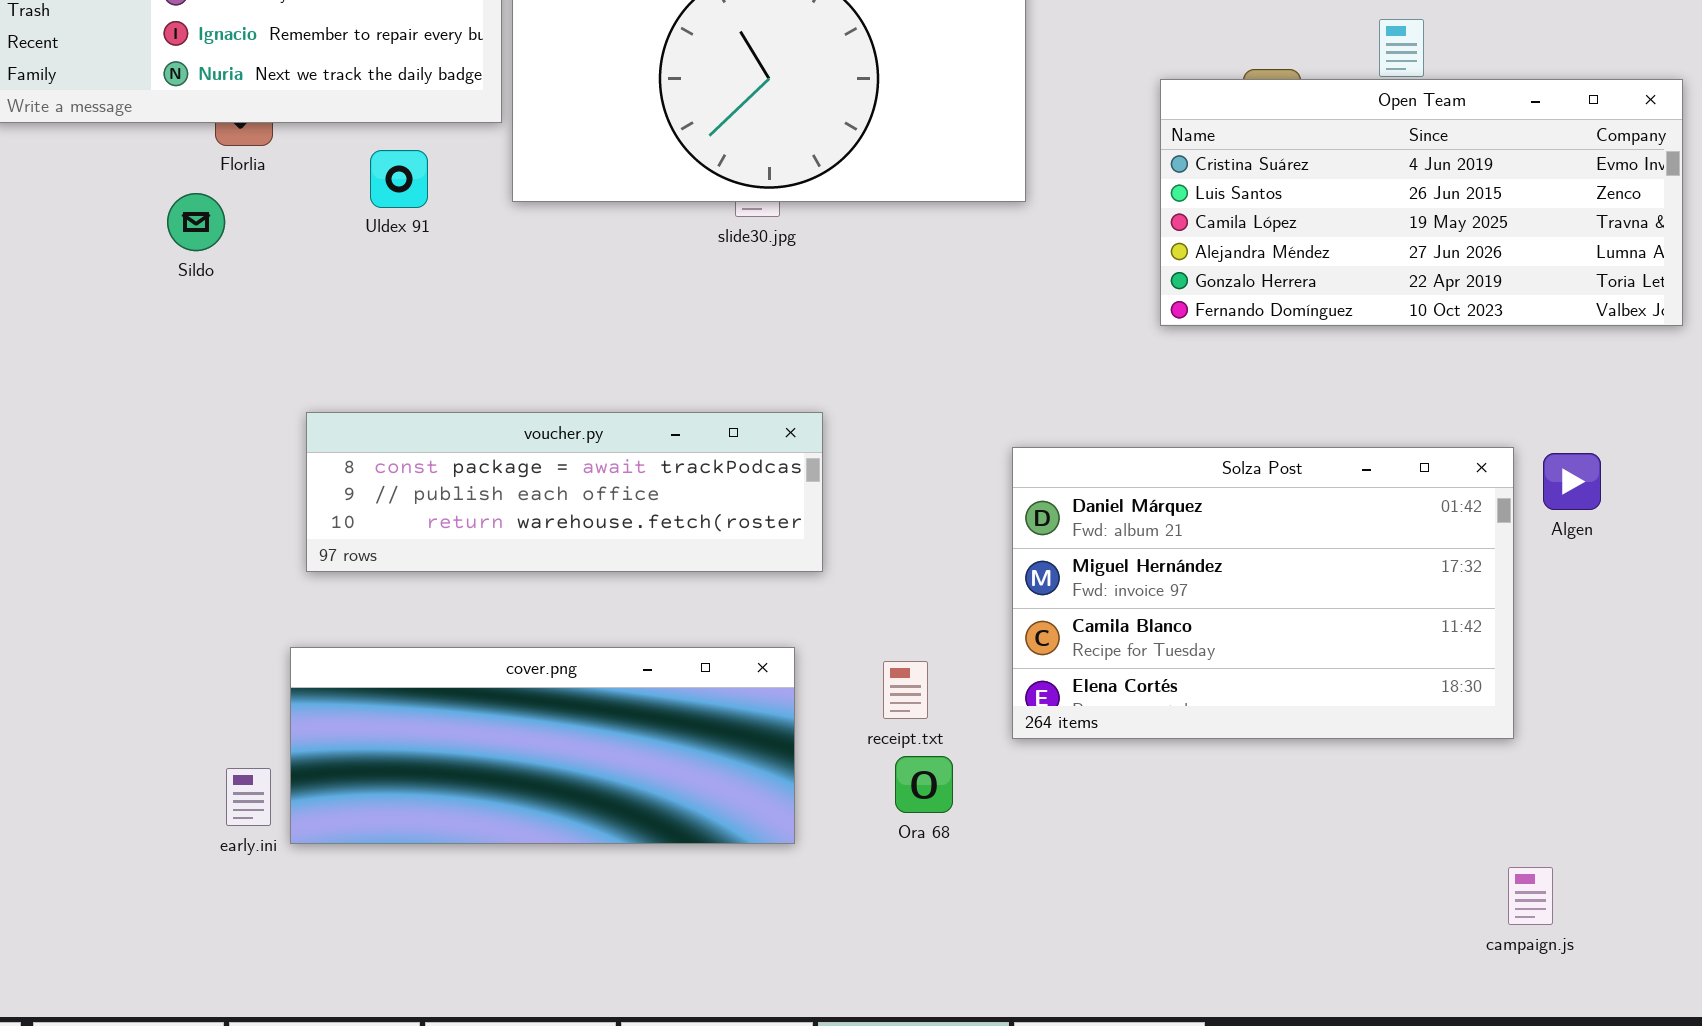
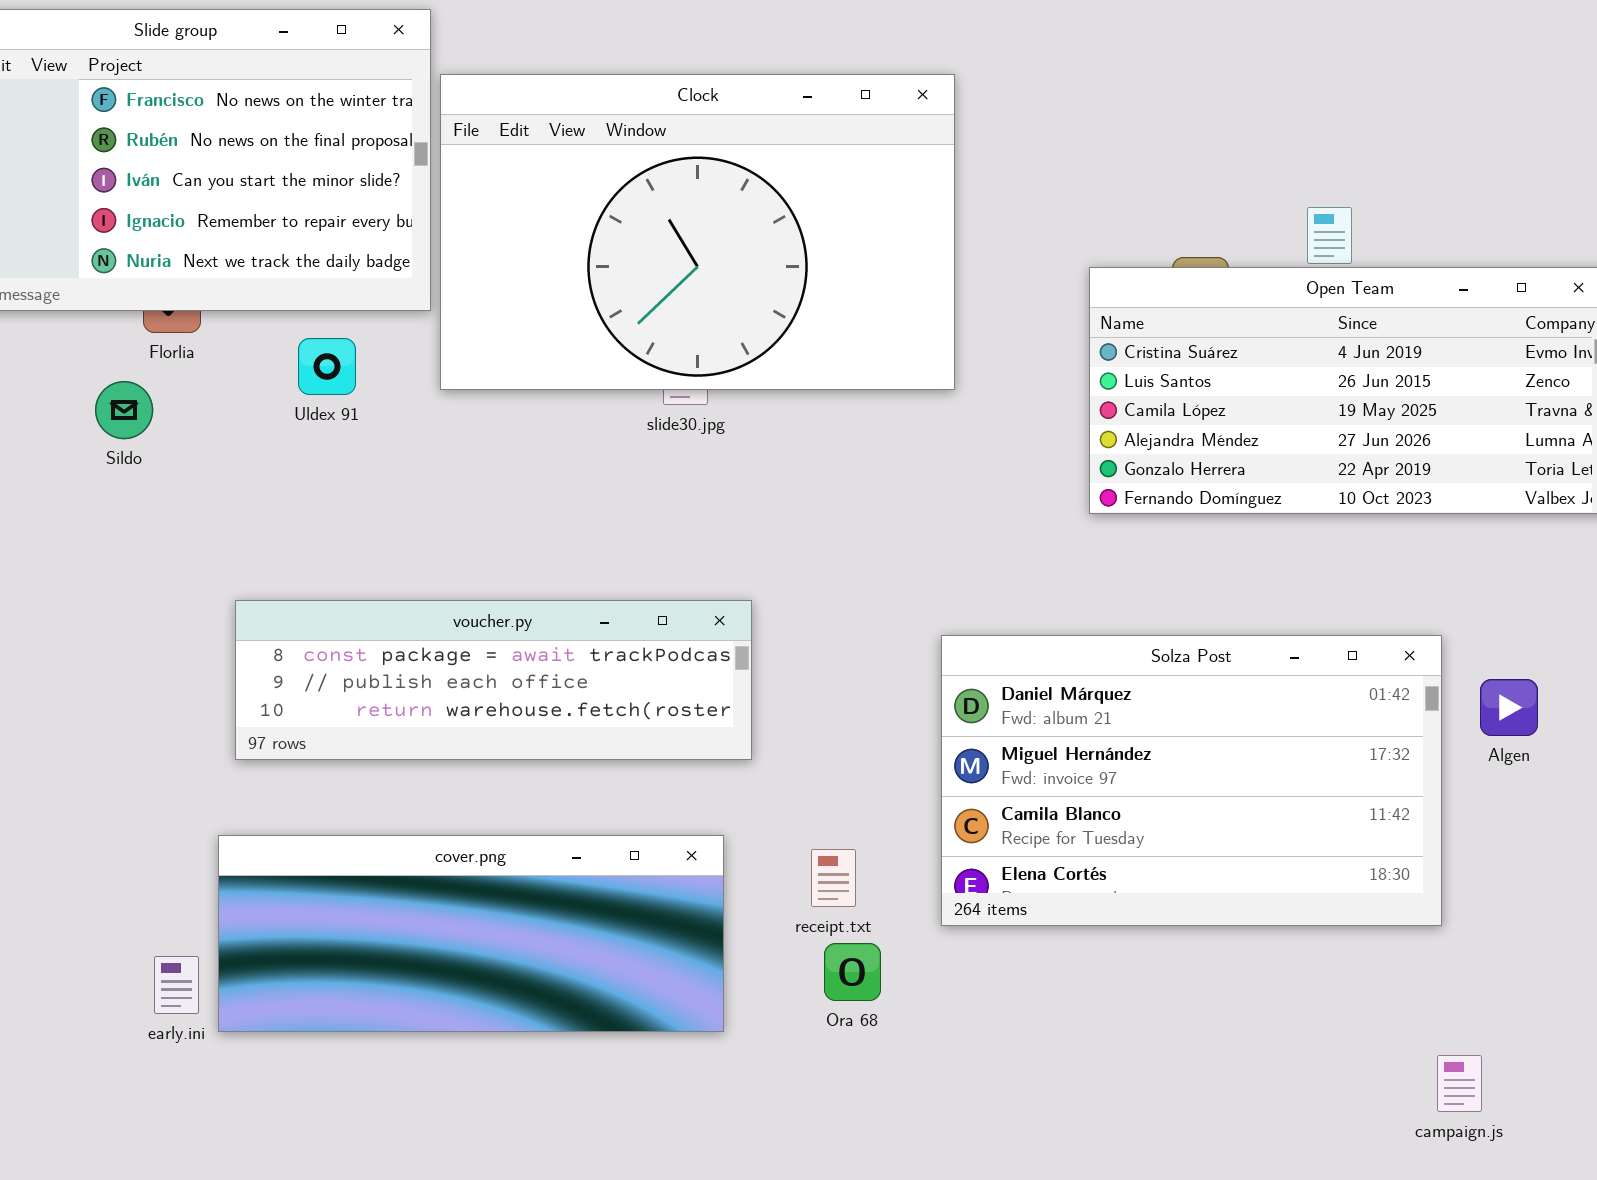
Algen: [1543,453,1601,510] -> [1480,679,1538,736], moved

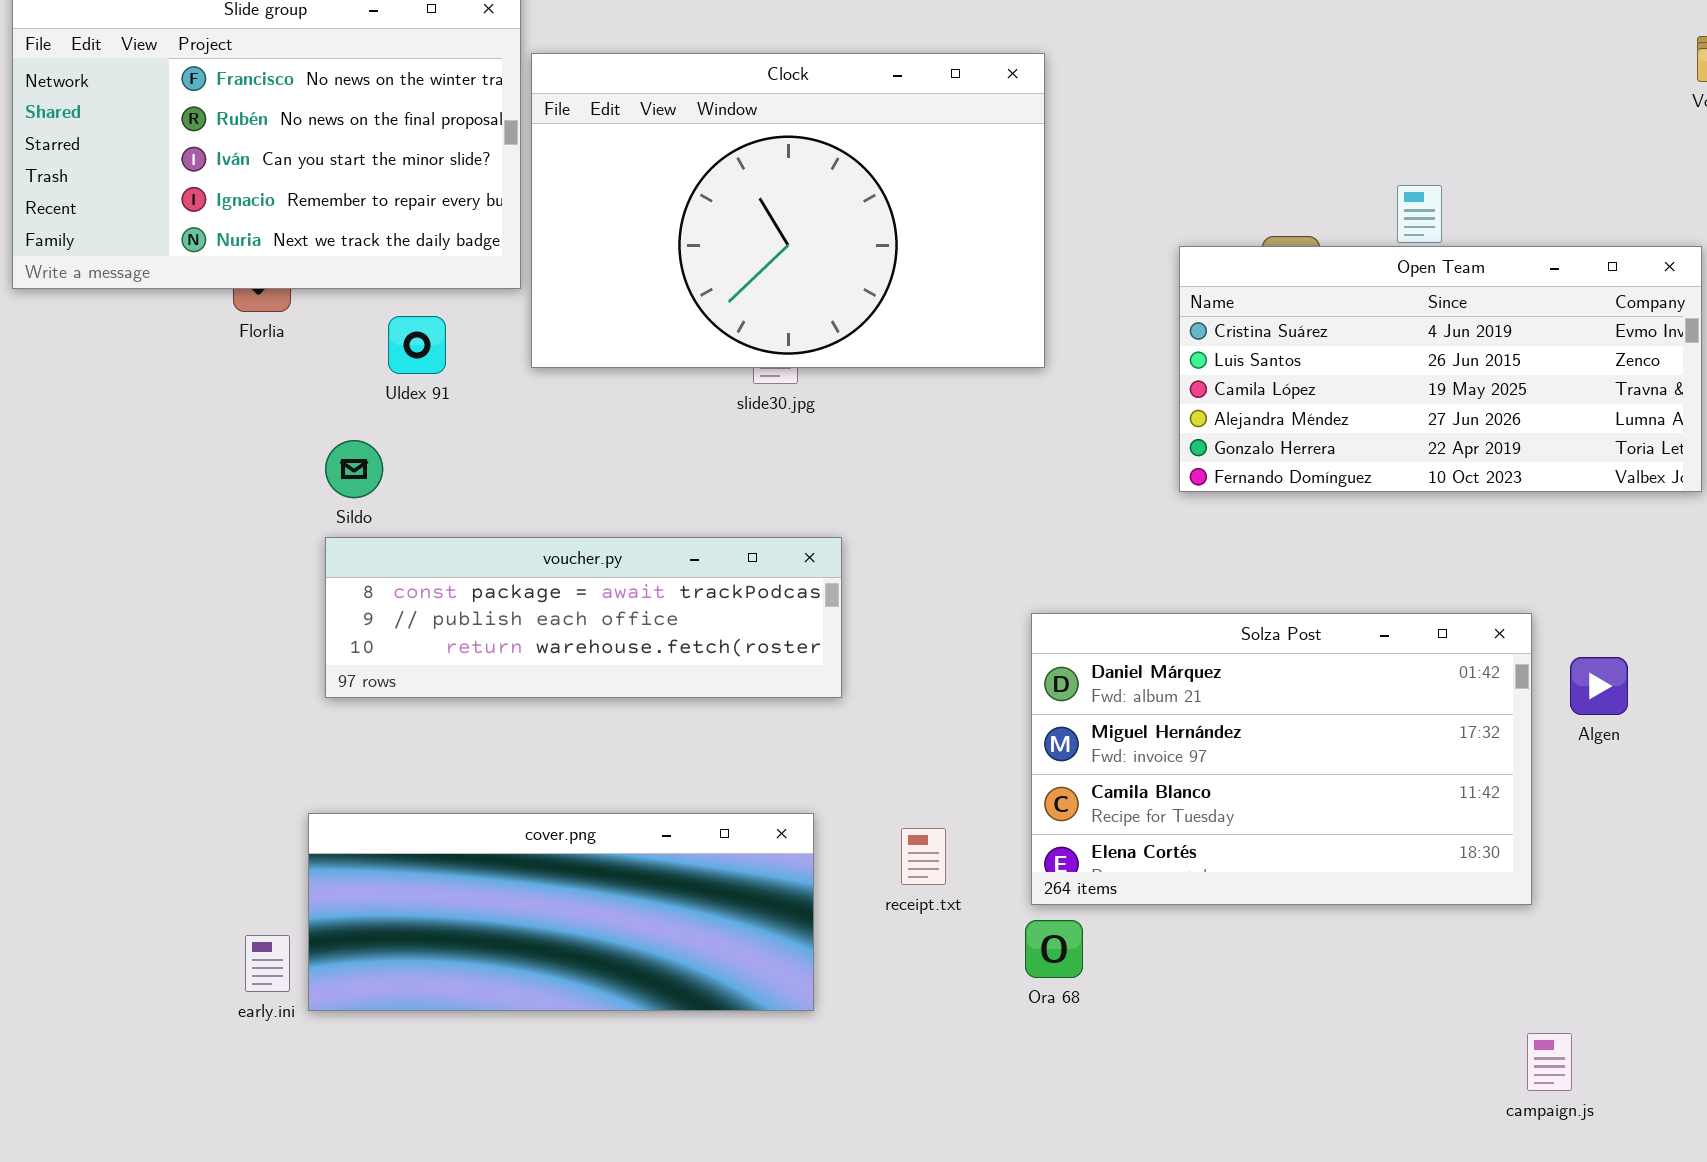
Sildo: [95,381,153,439] -> [325,440,383,498], moved
voucher.py: [235,600,752,760] -> [325,537,842,698], moved
Ora 68: [824,943,881,1001] -> [1025,920,1083,978], moved

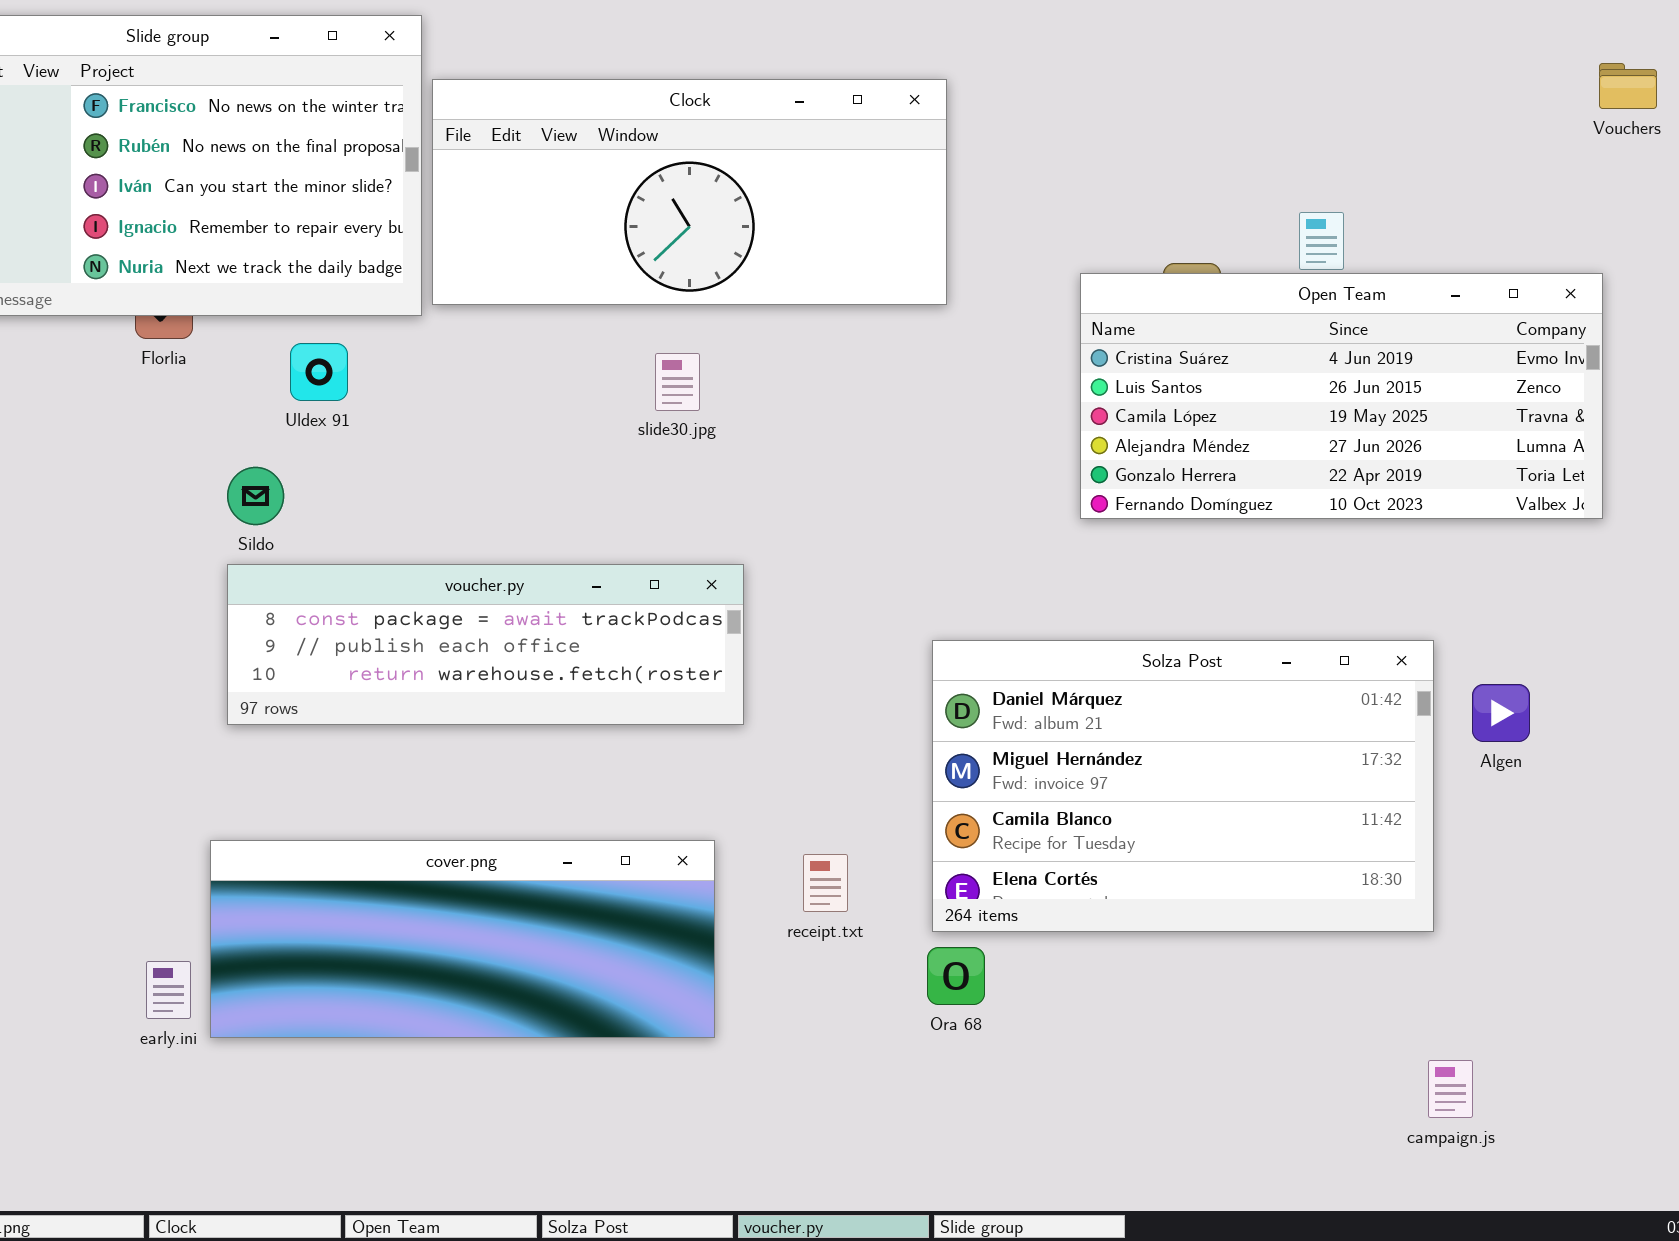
Clock: [531,53,1045,368] -> [432,79,947,305], resized

